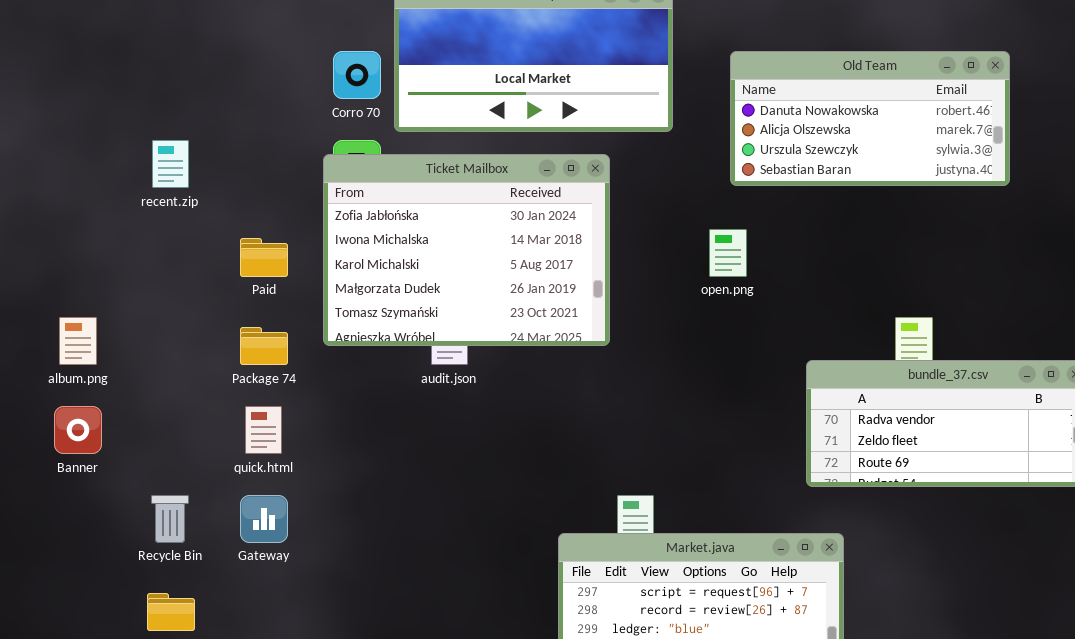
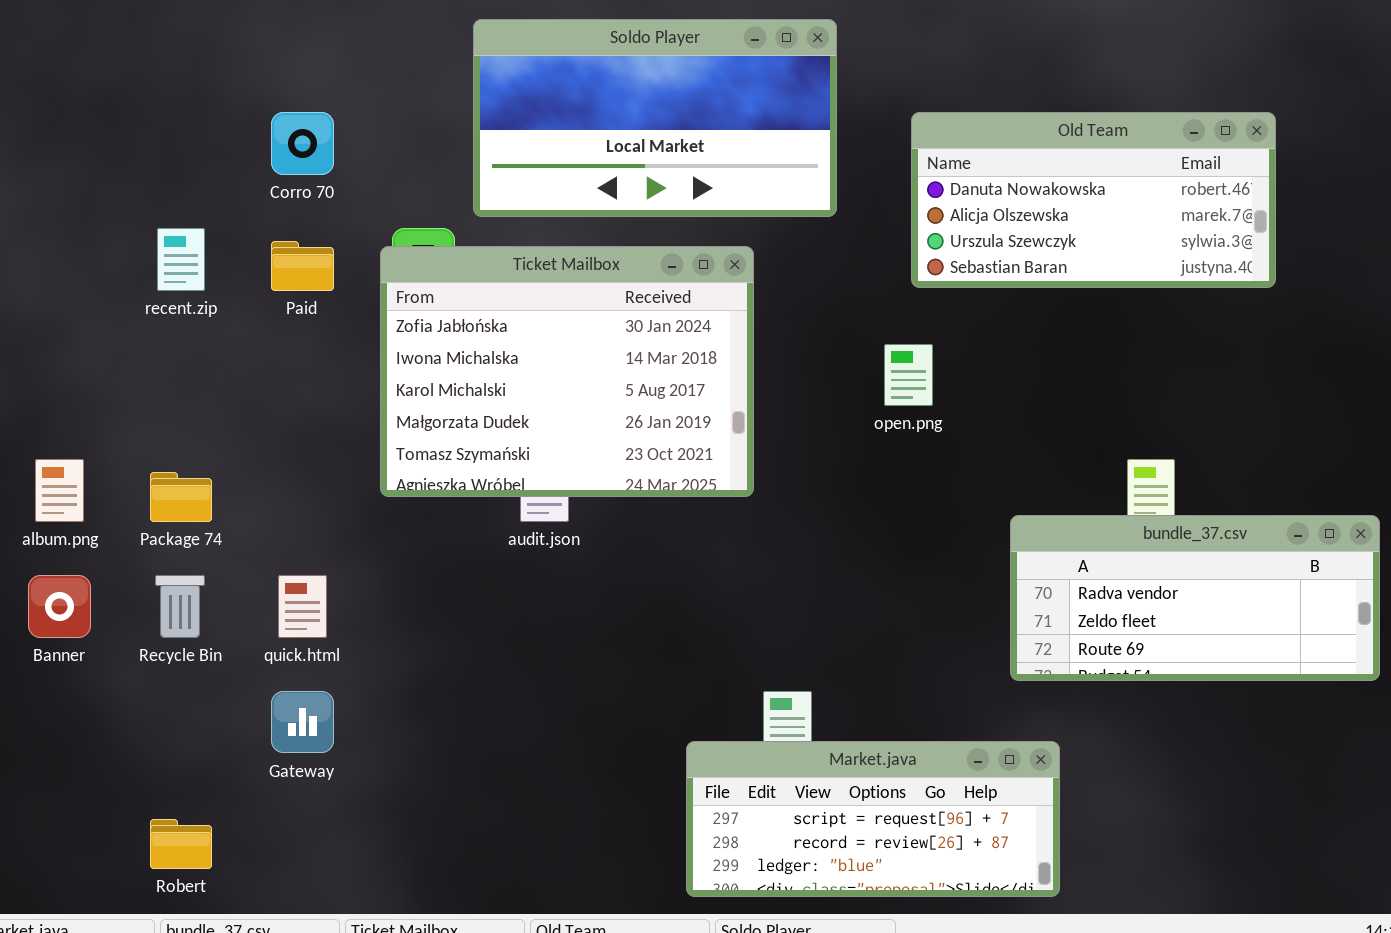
Corro 70: [333,51,381,99] -> [271,112,334,175], moved
Paid: [240,238,288,277] -> [271,241,334,291], moved
Package 74: [240,327,288,365] -> [150,472,212,522], moved
Recycle Bin: [151,495,189,543] -> [155,575,205,638], moved

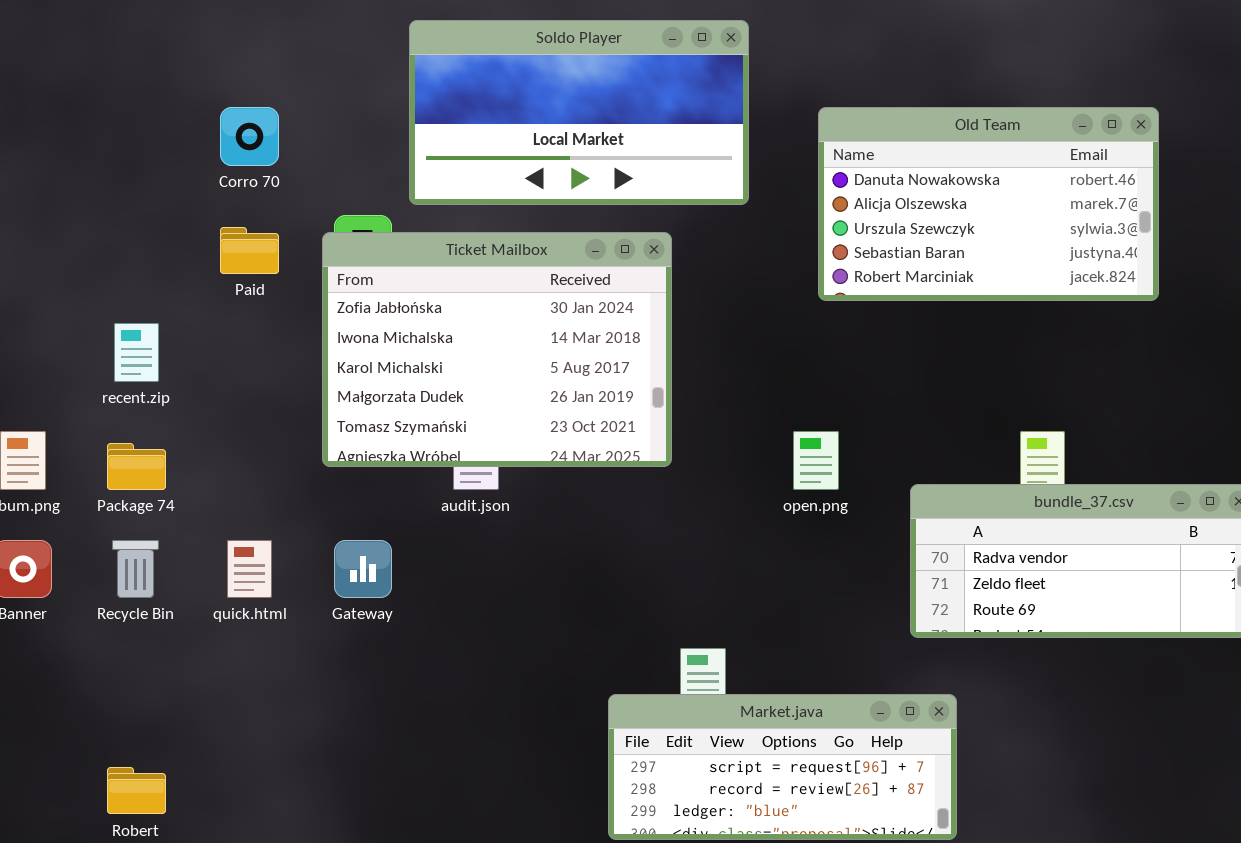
Old Team: [911,112,1276,288] -> [818,107,1159,301], resized
recent.zip: [157,228,205,291] -> [114,323,159,382], moved
open.png: [884,344,933,406] -> [793,431,839,490], moved
Gateway: [271,691,334,753] -> [334,540,392,598], moved

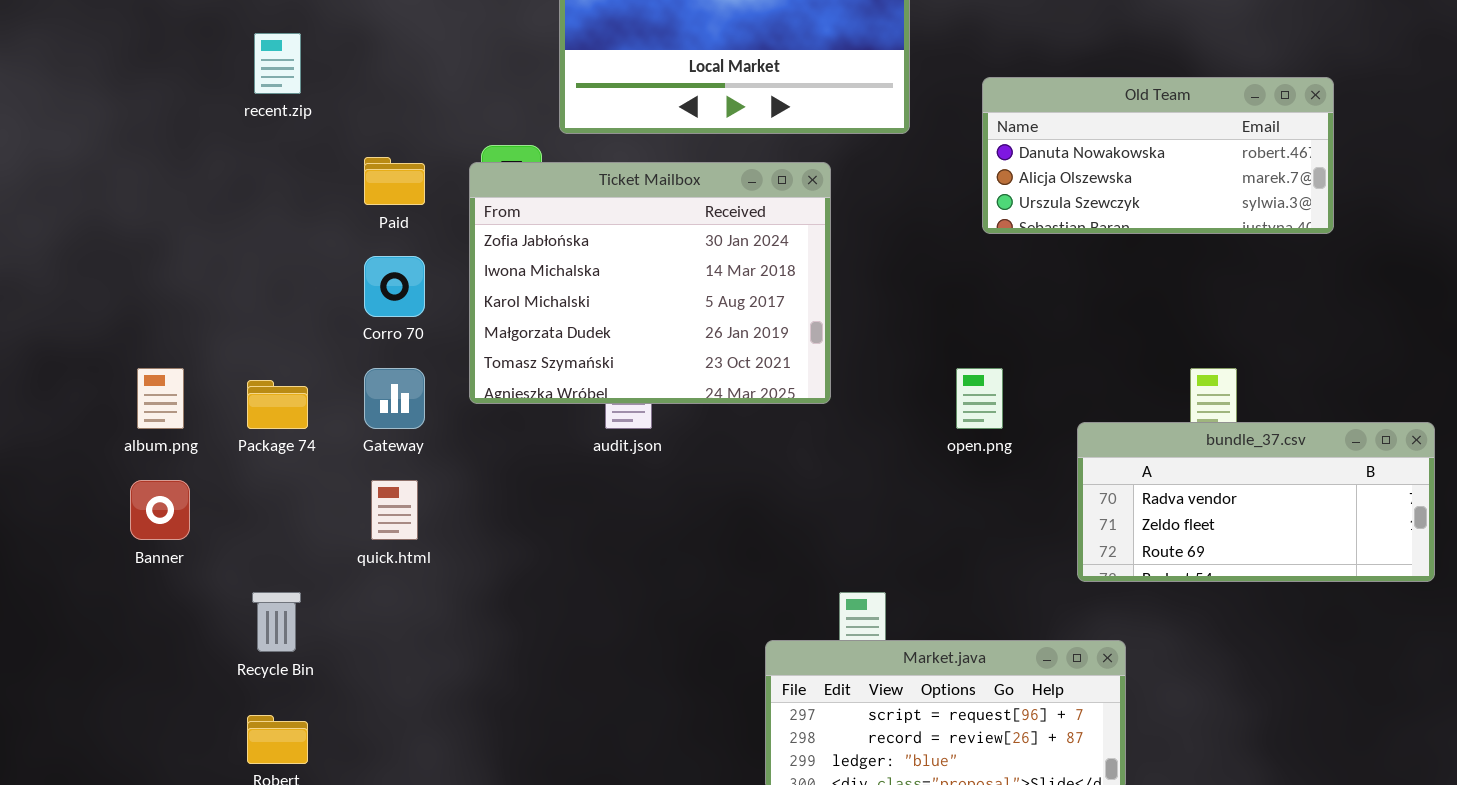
Corro 70: [220,107,279,166] -> [364,256,425,317], moved
Old Team: [818,107,1159,301] -> [982,77,1334,234], resized
recent.zip: [114,323,159,382] -> [254,33,301,94], moved
Recycle Bin: [112,540,159,598] -> [252,592,301,652], moved
Gateway: [334,540,392,598] -> [364,368,425,429], moved

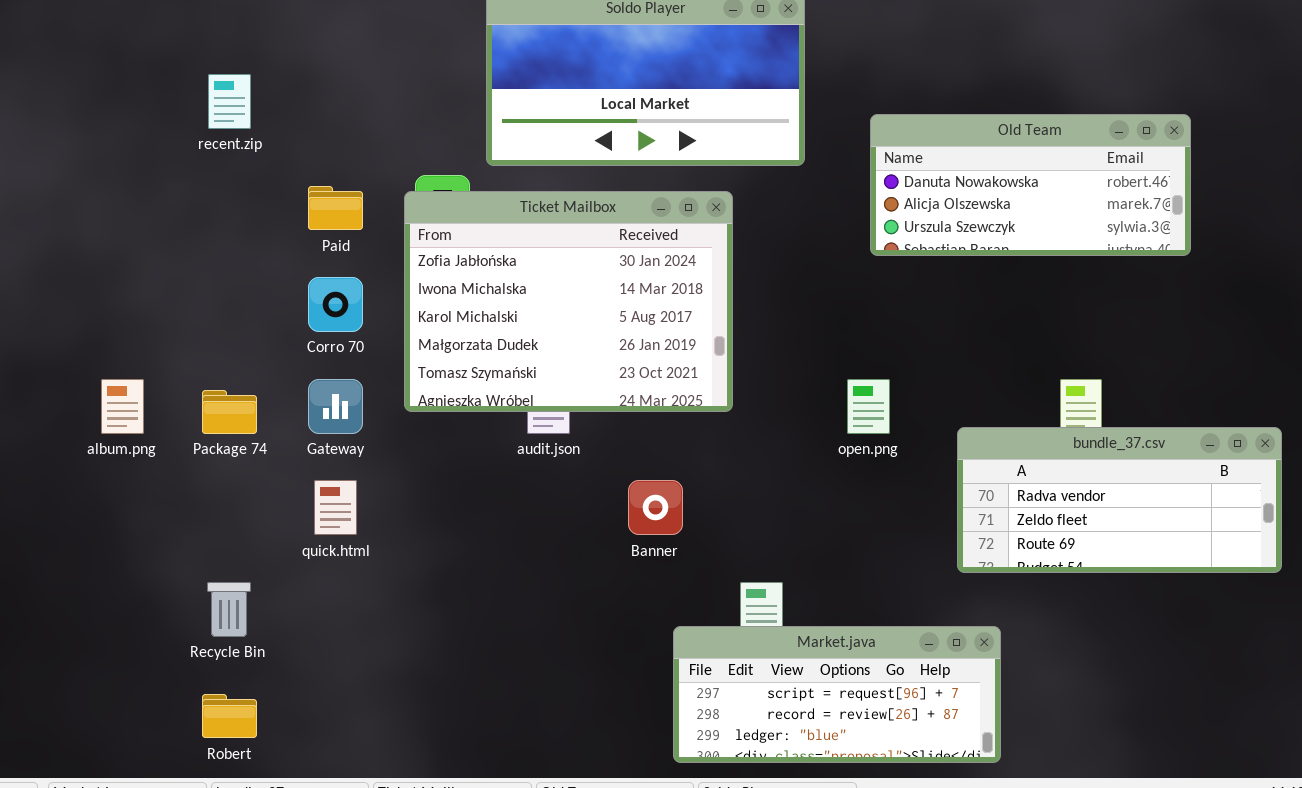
Banner: [130,480,190,540] -> [628,480,683,535], moved

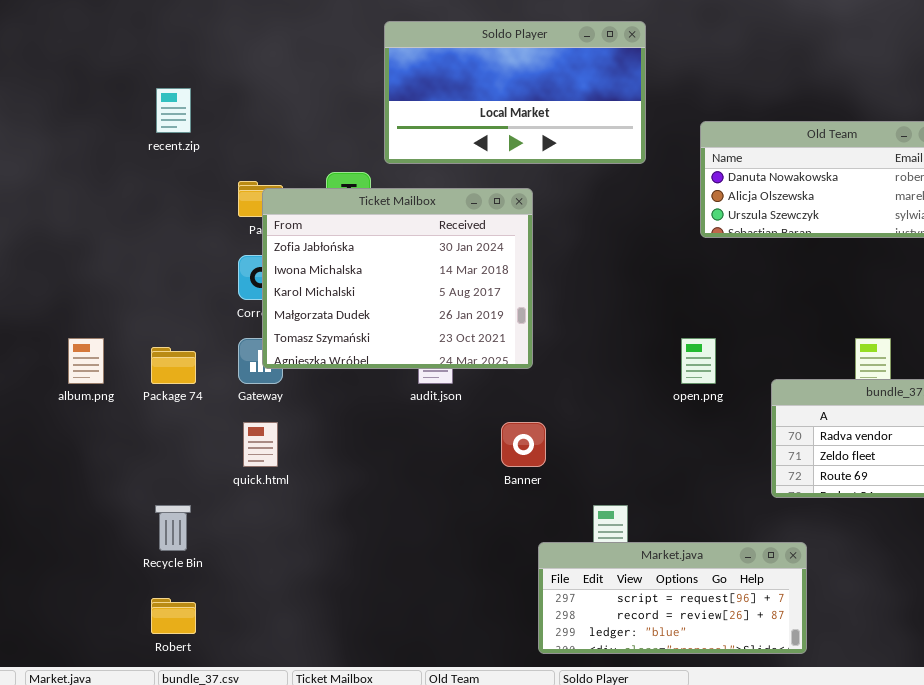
Ticket Mailbox: [404,191,733,412] -> [262,188,533,369], moved

